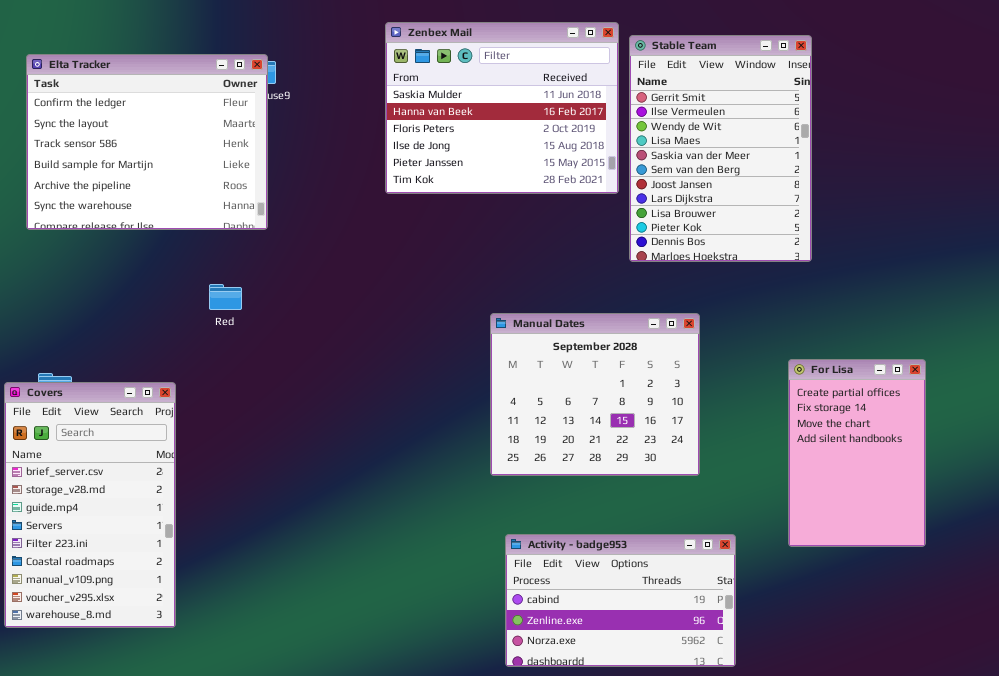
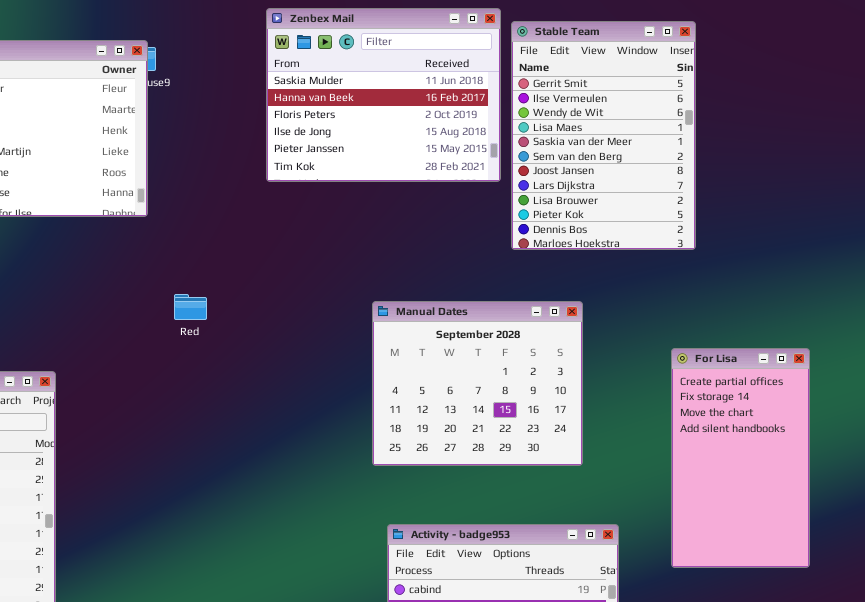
Red: [209,284,242,310] -> [174,294,207,320], moved
For Lisa: [788,359,926,547] -> [671,348,810,568], resized

